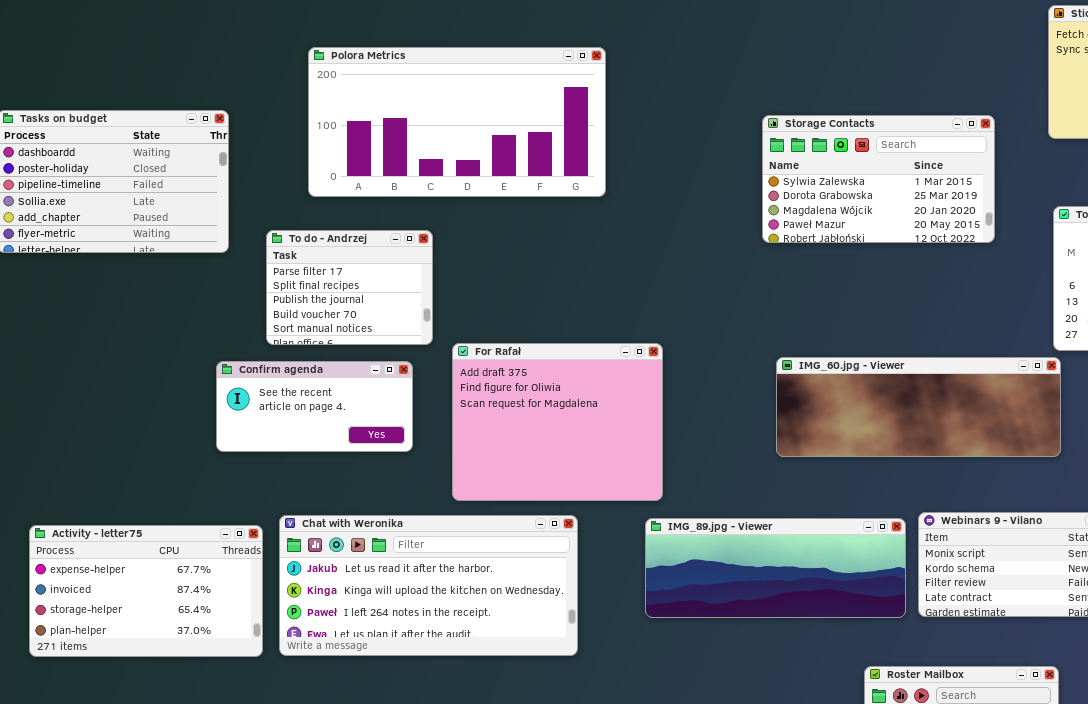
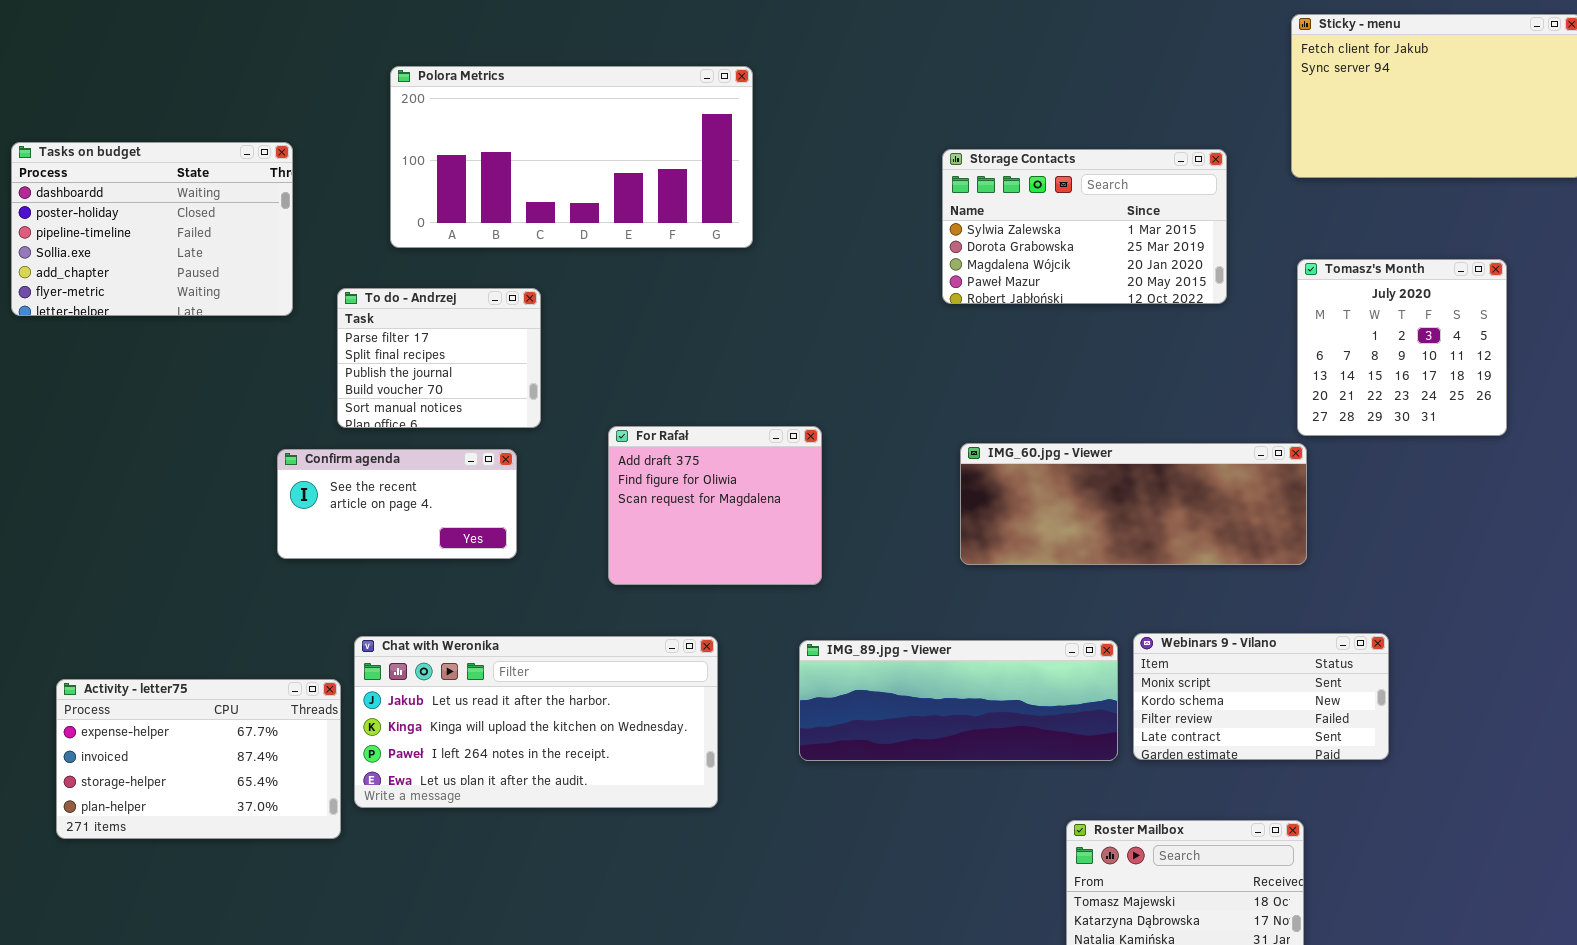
For Rafał: [452,343,663,501] -> [608,426,822,585], resized
Activity - letter75: [29,525,263,657] -> [56,679,341,839], moved

